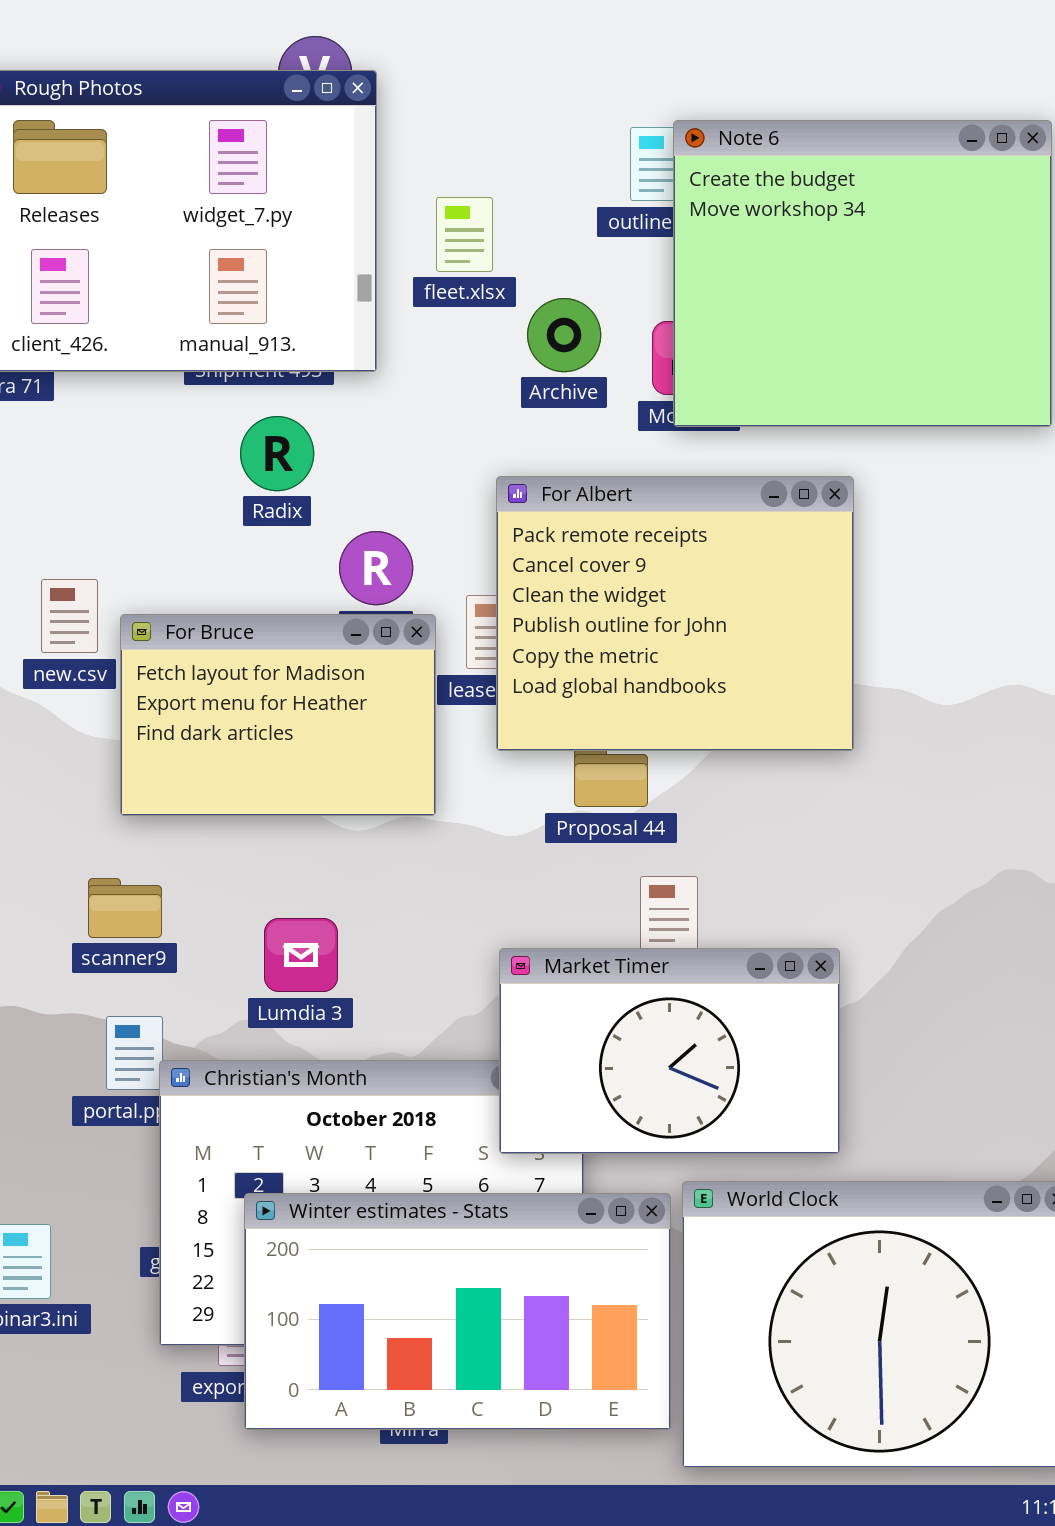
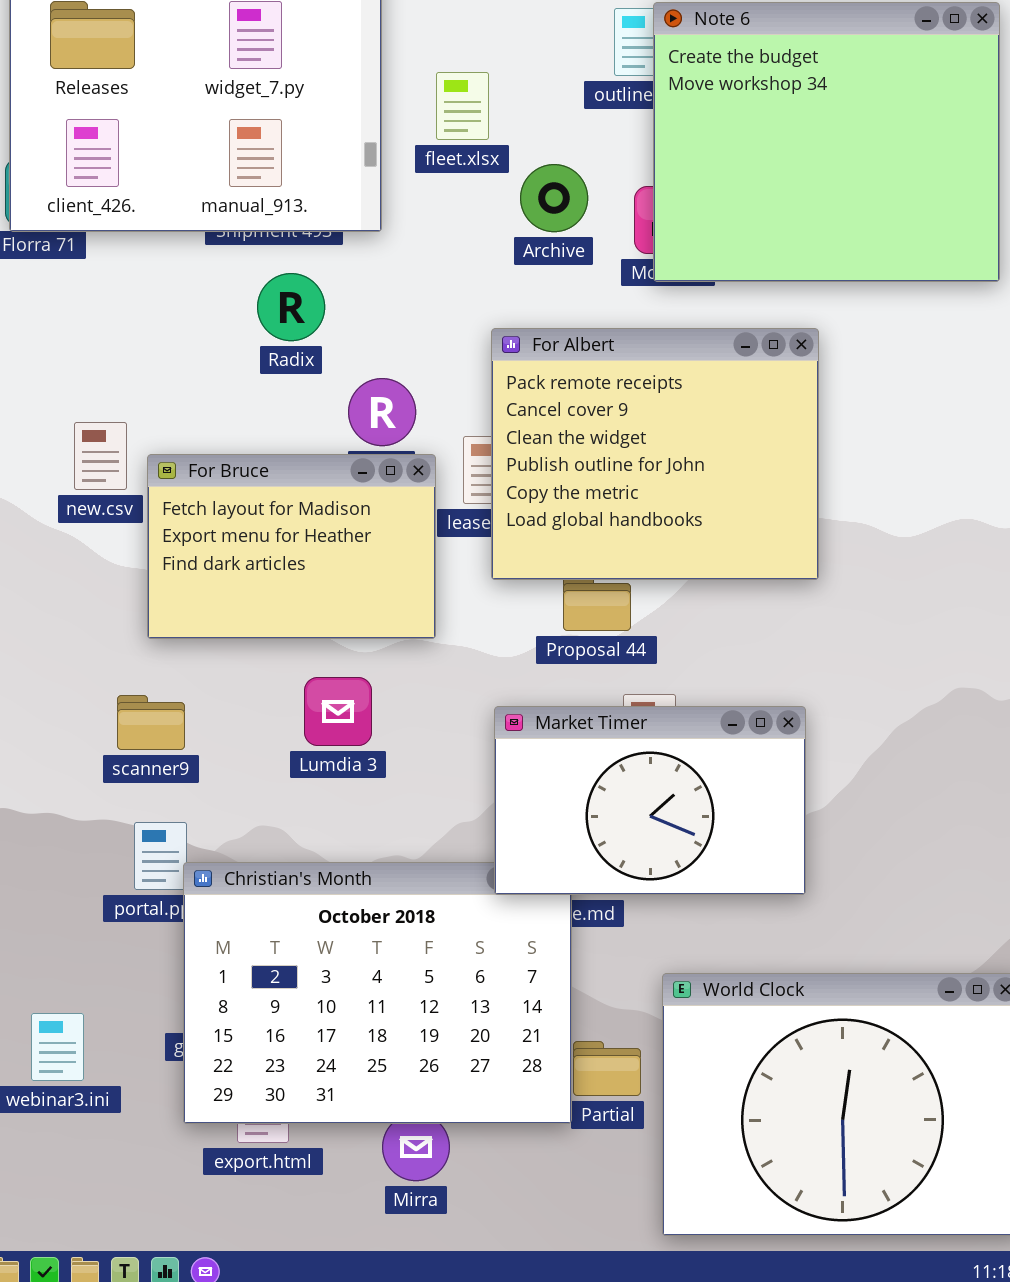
Lumdia 3: [264,918,338,992] -> [304,677,372,746], moved
Market Timer: [499,948,840,1154] -> [494,706,806,895], moved
Winter estimates - Stats: [244,1193,671,1430] -> none, closed

